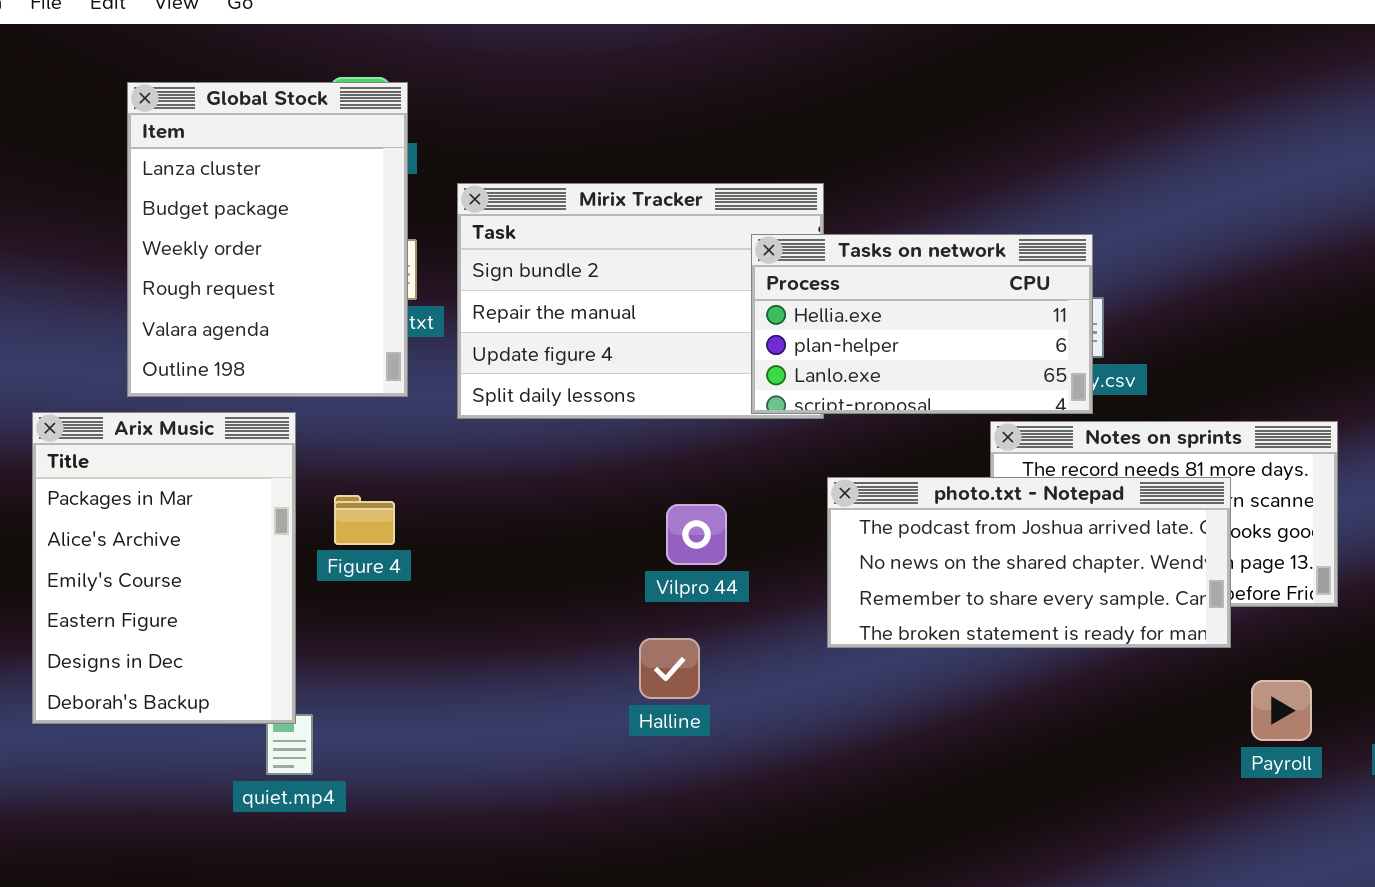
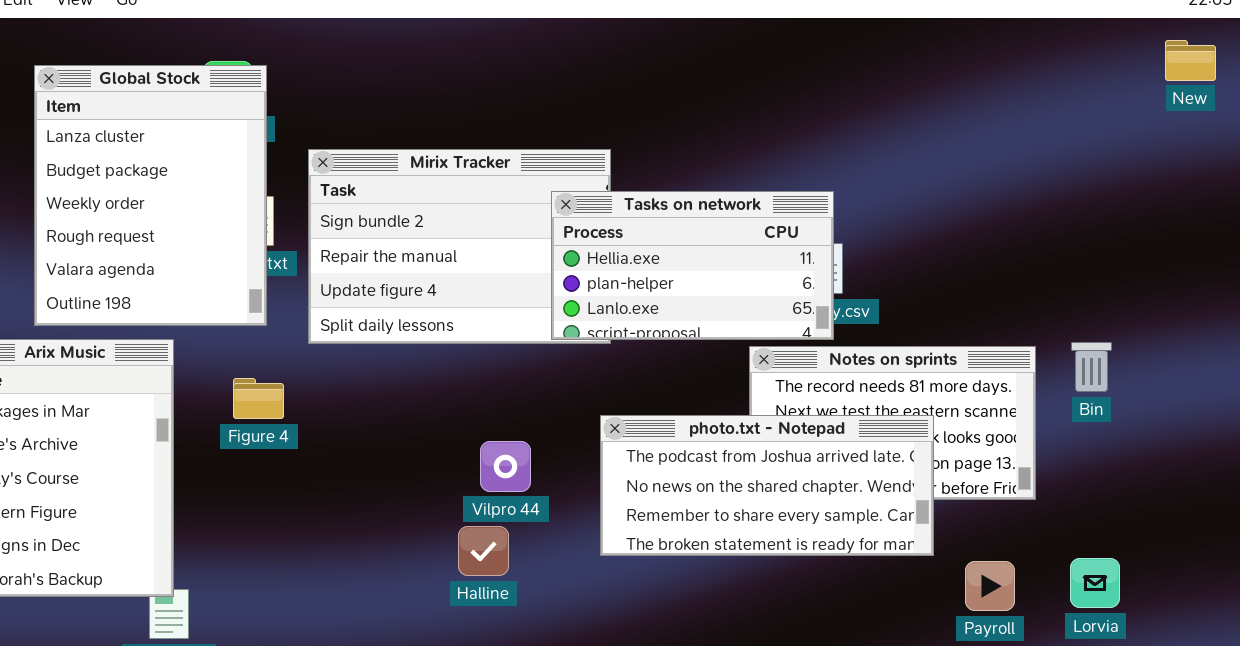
photo.txt - Notepad: [827,477,1231,648] -> [600,415,934,556], moved
Figure 4: [334,495,395,545] -> [233,378,284,419], moved
Vilpro 44: [666,504,727,565] -> [480,441,531,492], moved

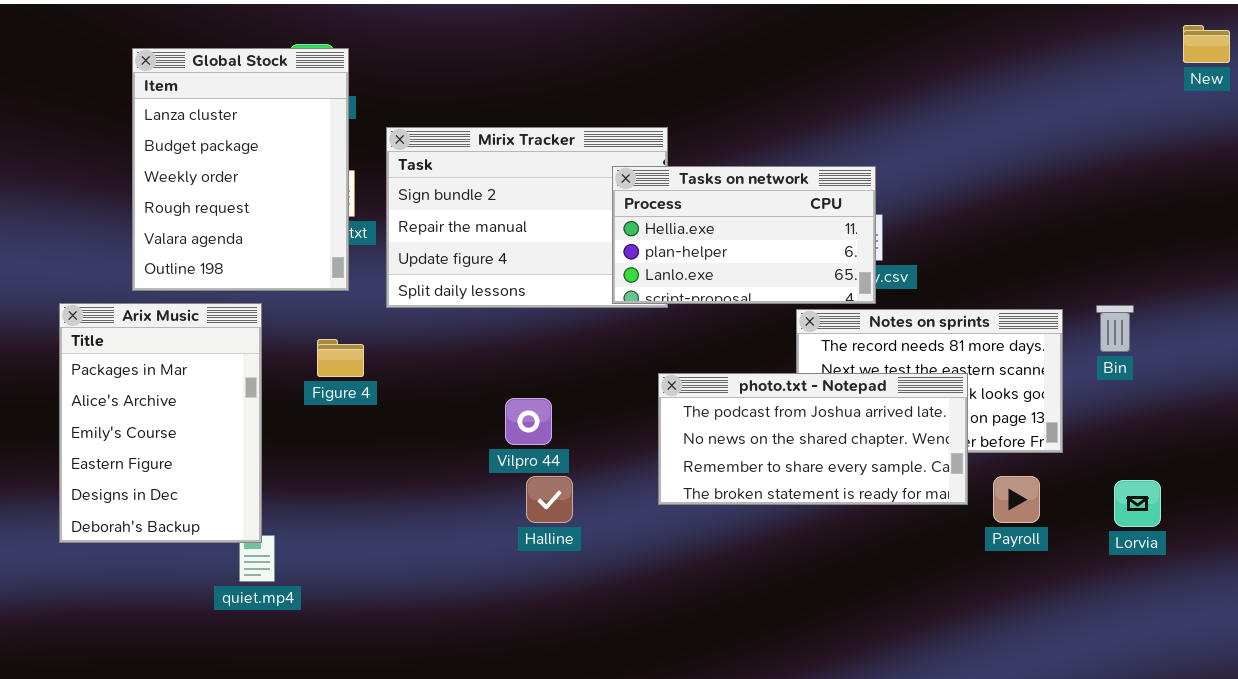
Vilpro 44: [480,441,531,492] -> [505,398,552,445], moved
Lorvia: [1070,558,1120,608] -> [1114,480,1161,527], moved
Payroll: [965,561,1015,611] -> [993,476,1040,523], moved

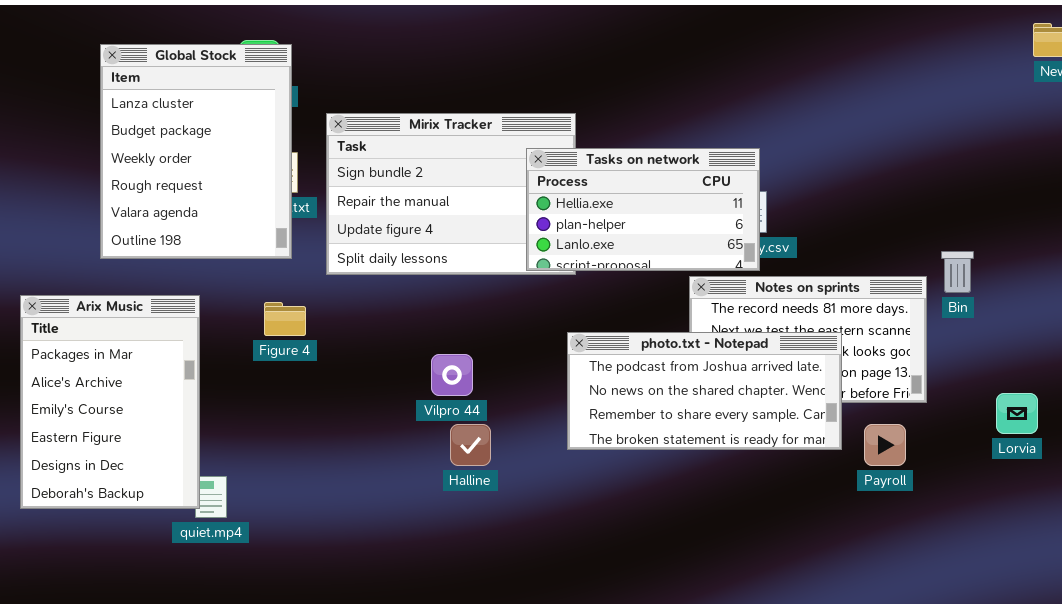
Arix Music: [59,303,262,543] -> [20,295,200,509], moved
Bin: [1096,305,1134,352] -> [941,251,974,293], moved
Lorvia: [1114,480,1161,527] -> [996,393,1038,434], moved

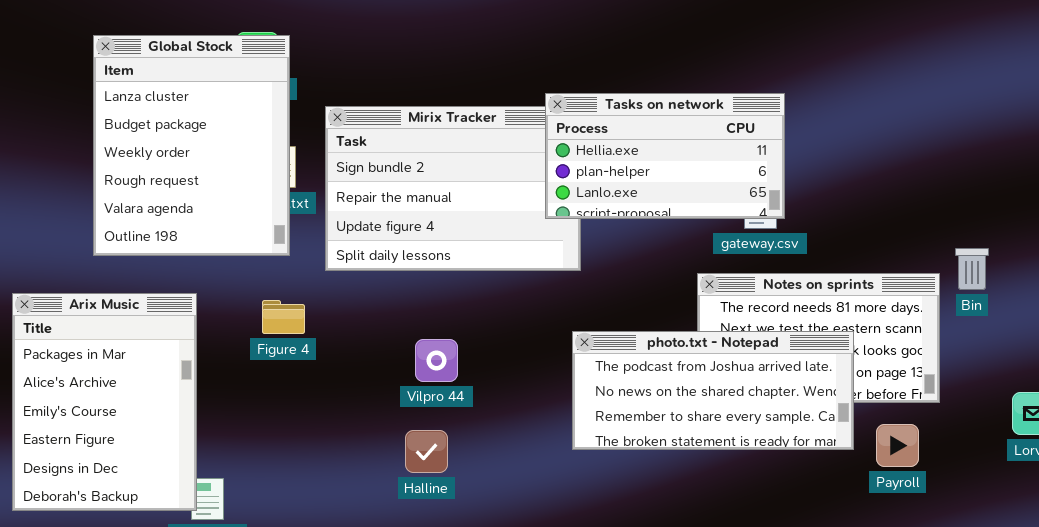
Tasks on network: [526,148,760,271] -> [545,93,785,219], moved
Vilpro 44: [431,354,473,396] -> [415,339,458,382], moved
Halline: [450,424,491,466] -> [405,430,448,473], moved

